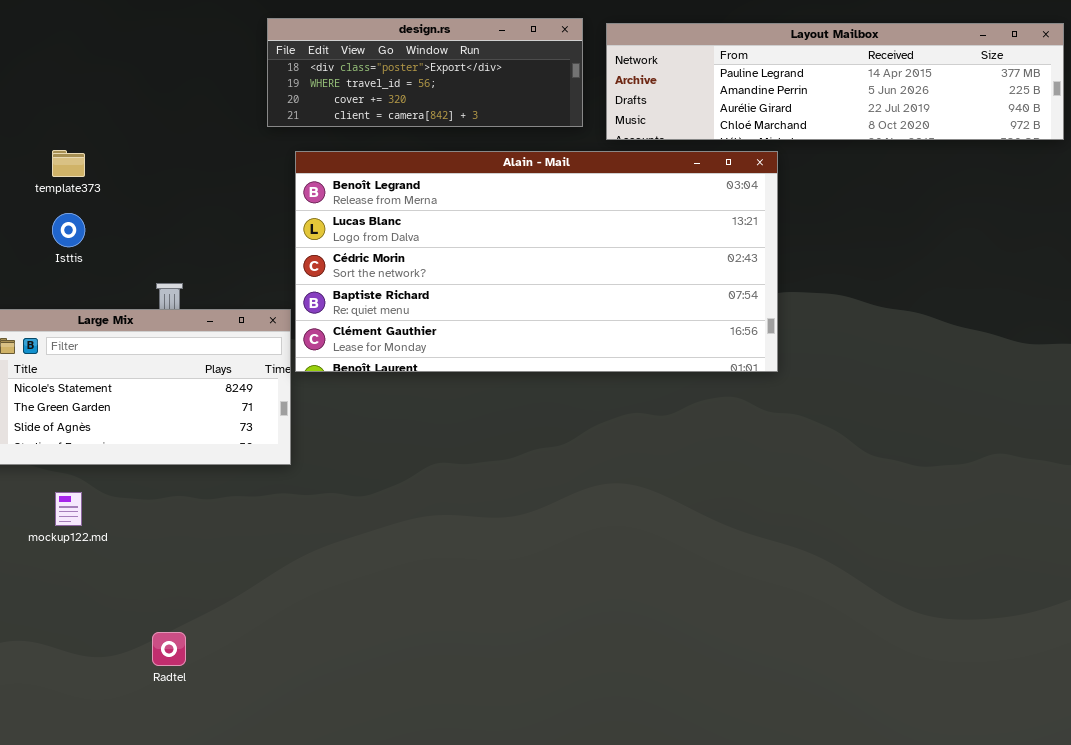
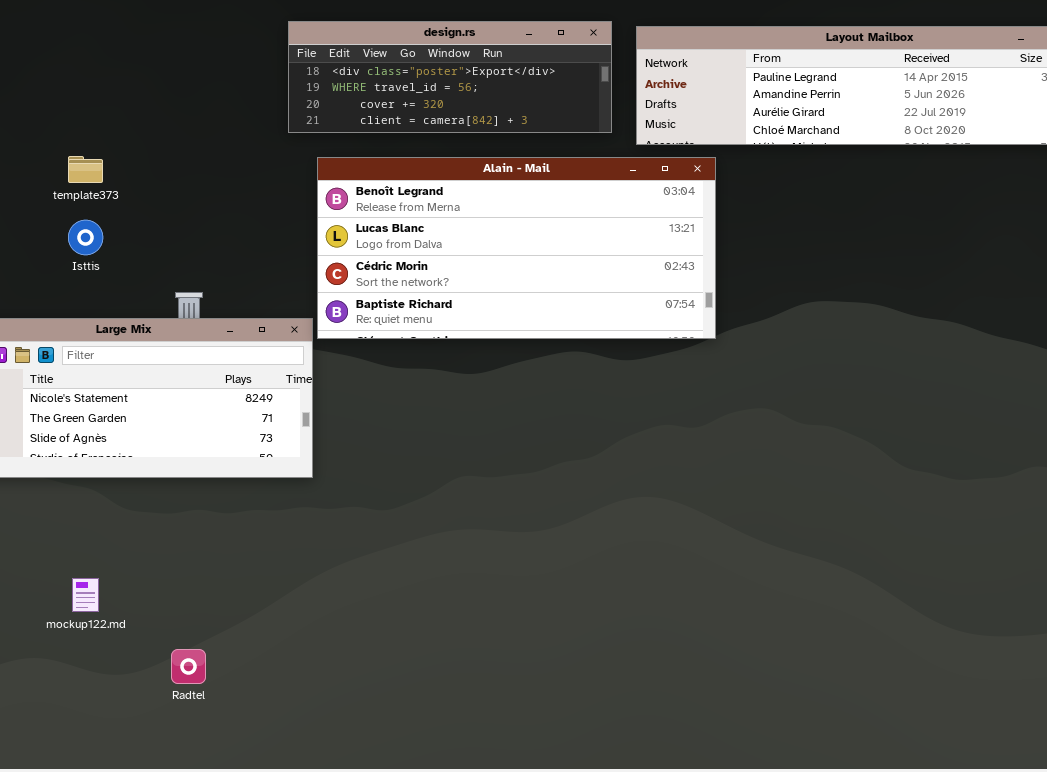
Alain - Mail: [295,151,778,372] -> [317,157,716,339], resized
mockup122.md: [55,492,82,526] -> [72,578,99,612], moved

